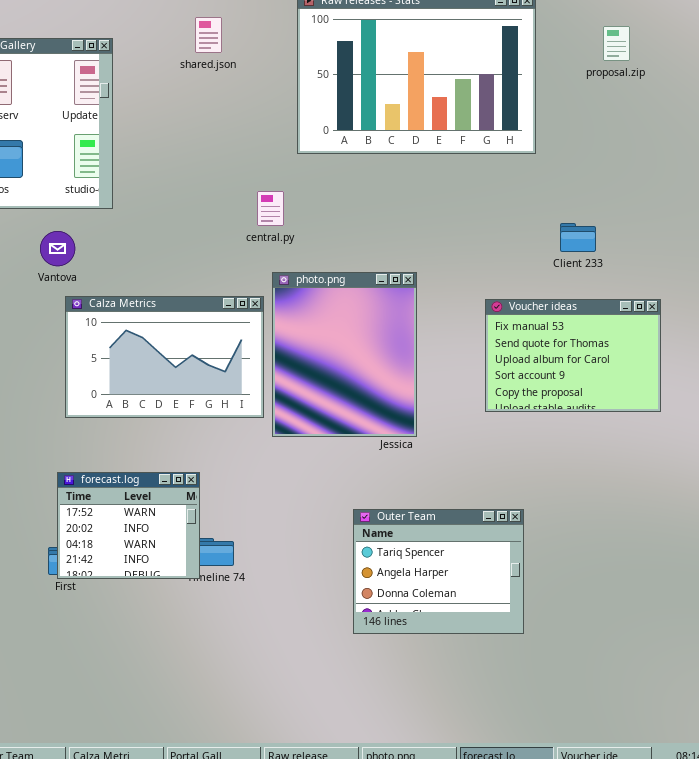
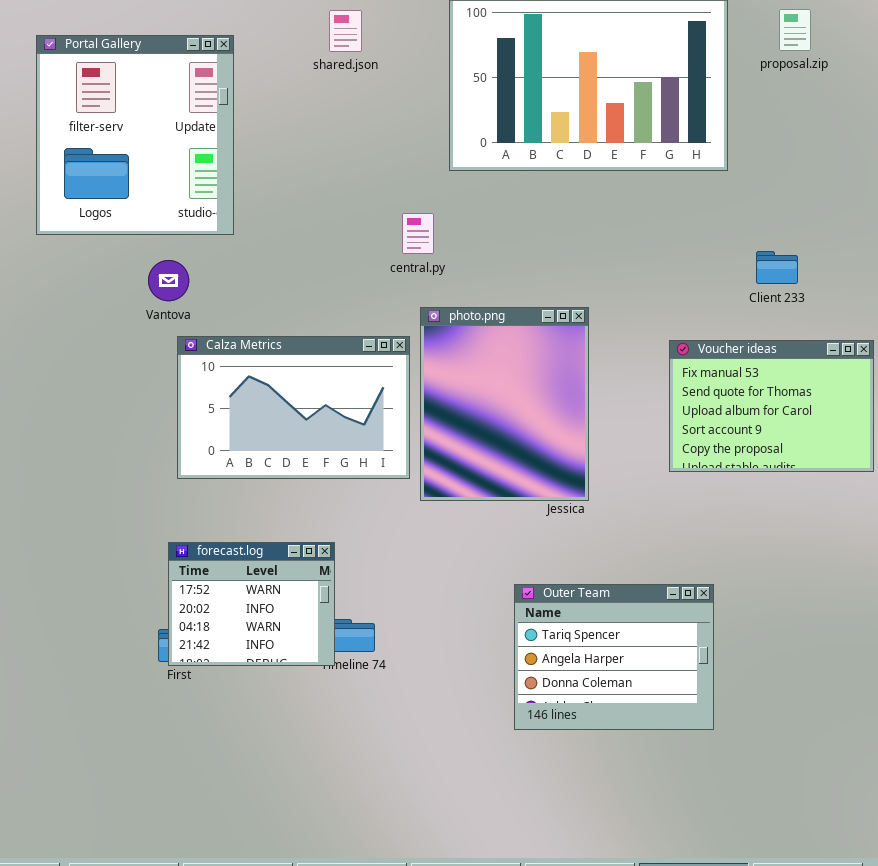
proposal.zip: [603,26,630,61] -> [779,9,811,51], moved

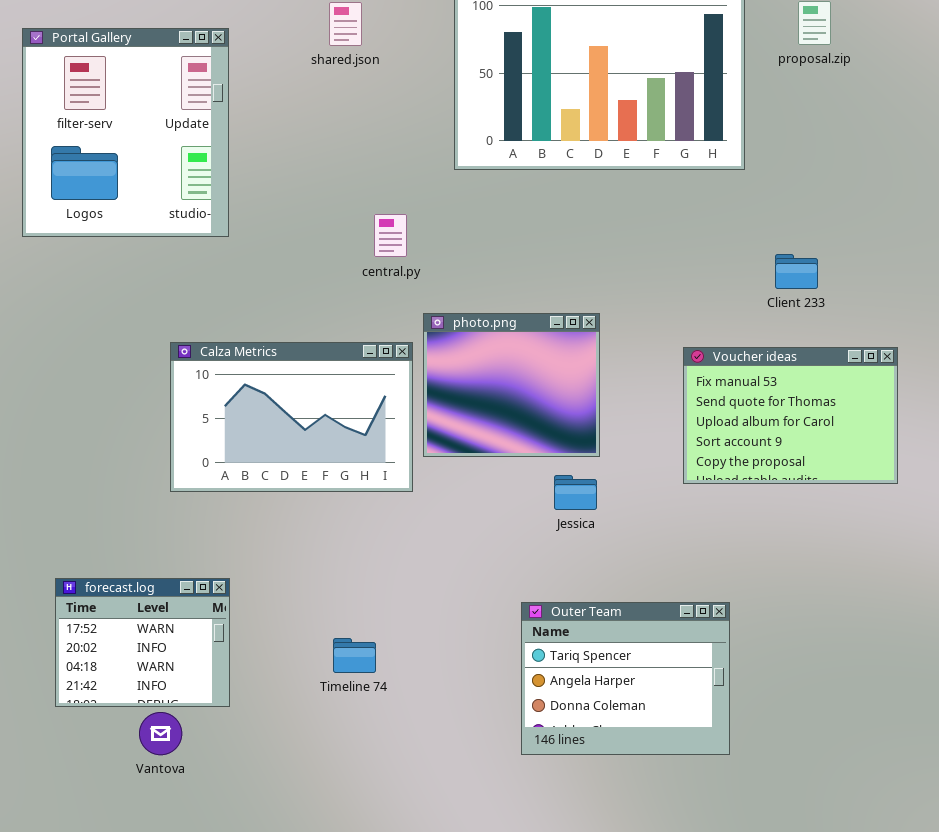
central.py: [402,213,434,254] -> [374,214,407,257], moved
Vantova: [148,260,189,301] -> [139,712,182,755], moved
photo.png: [420,307,589,501] -> [423,313,600,457], resized
forecast.log: [168,542,335,666] -> [55,578,230,707], moved

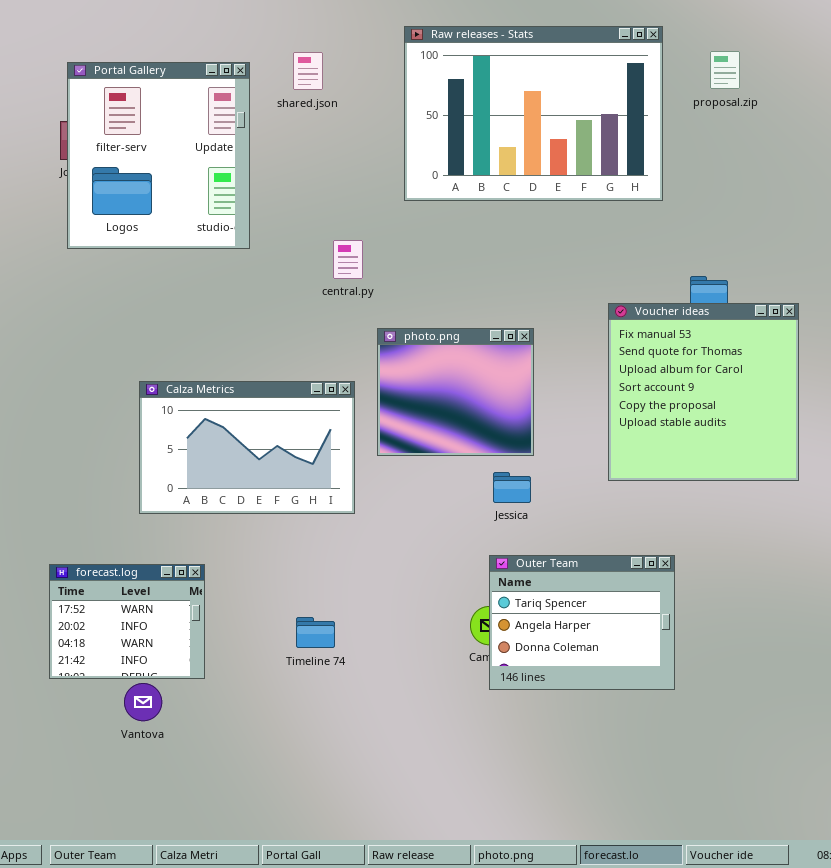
Portal Gallery: [22,28,229,237] -> [67,62,250,249], moved
Calza Metrics: [170,342,413,492] -> [139,381,355,514], moved
Voucher ideas: [683,347,898,484] -> [608,303,799,481], resized
Outer Team: [521,602,730,755] -> [489,555,675,690], moved

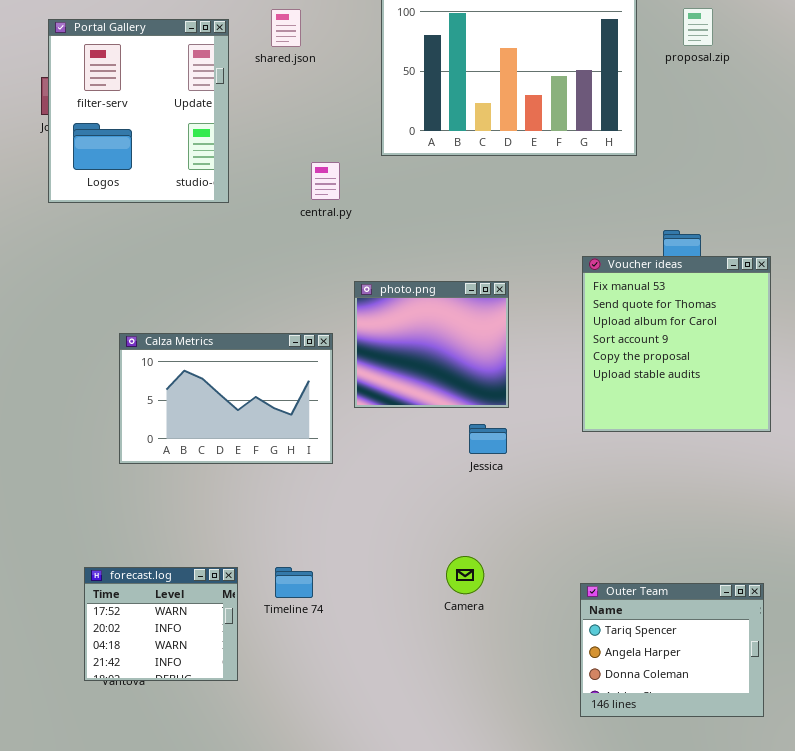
central.py: [333,240,363,279] -> [311,162,340,200], moved
Outer Team: [489,555,675,690] -> [580,583,764,717], moved
forecast.log: [49,564,205,679] -> [84,567,238,681], moved

